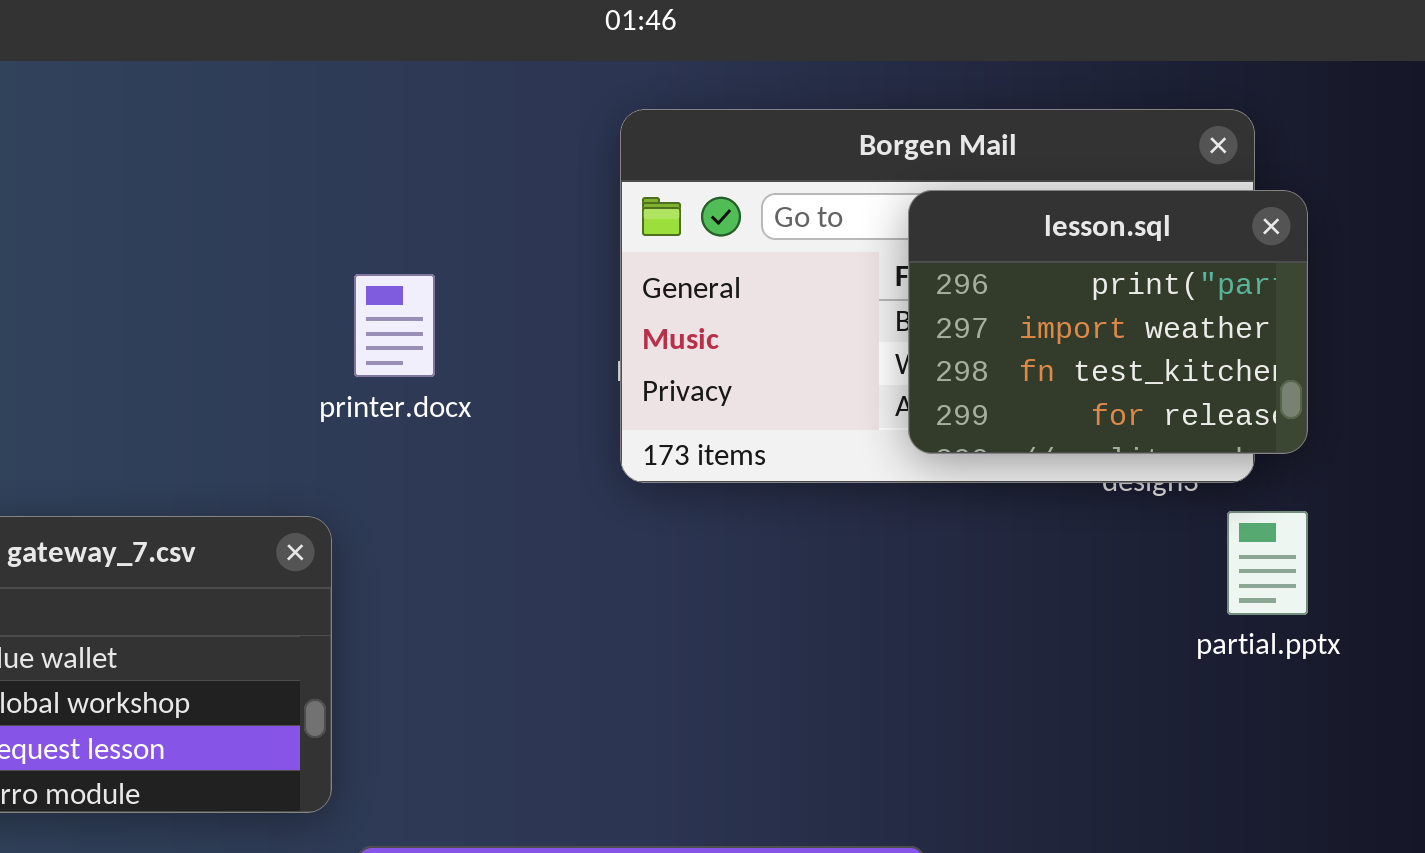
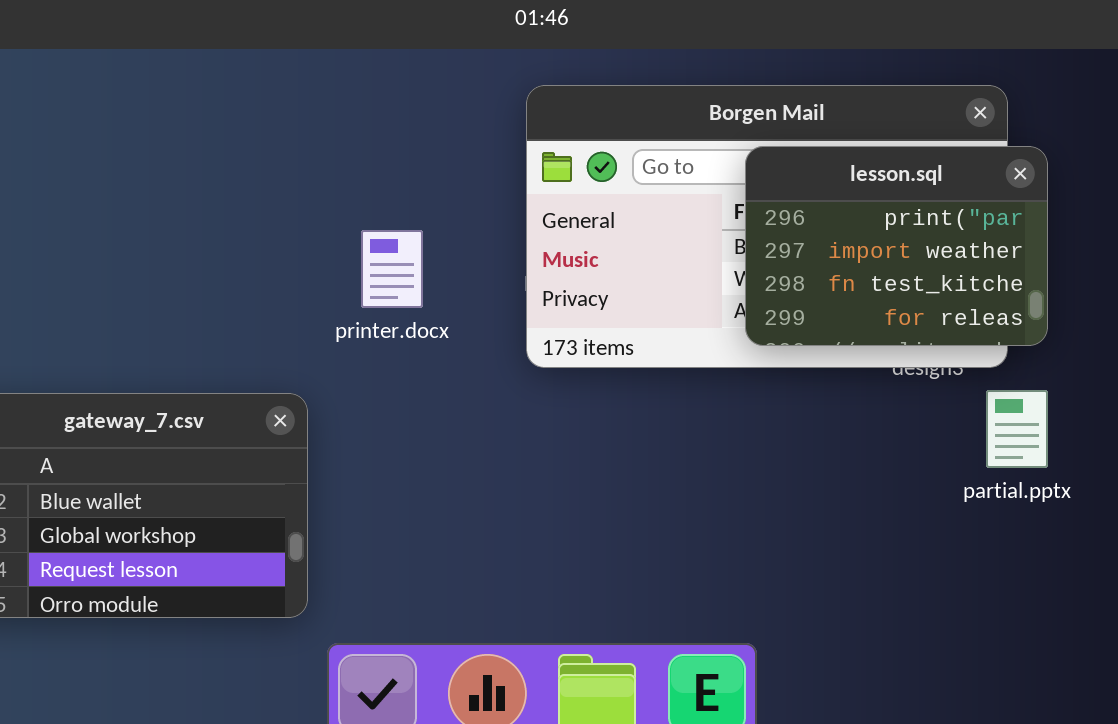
printer.docx: [354,274,435,377] -> [361,230,423,308], moved

